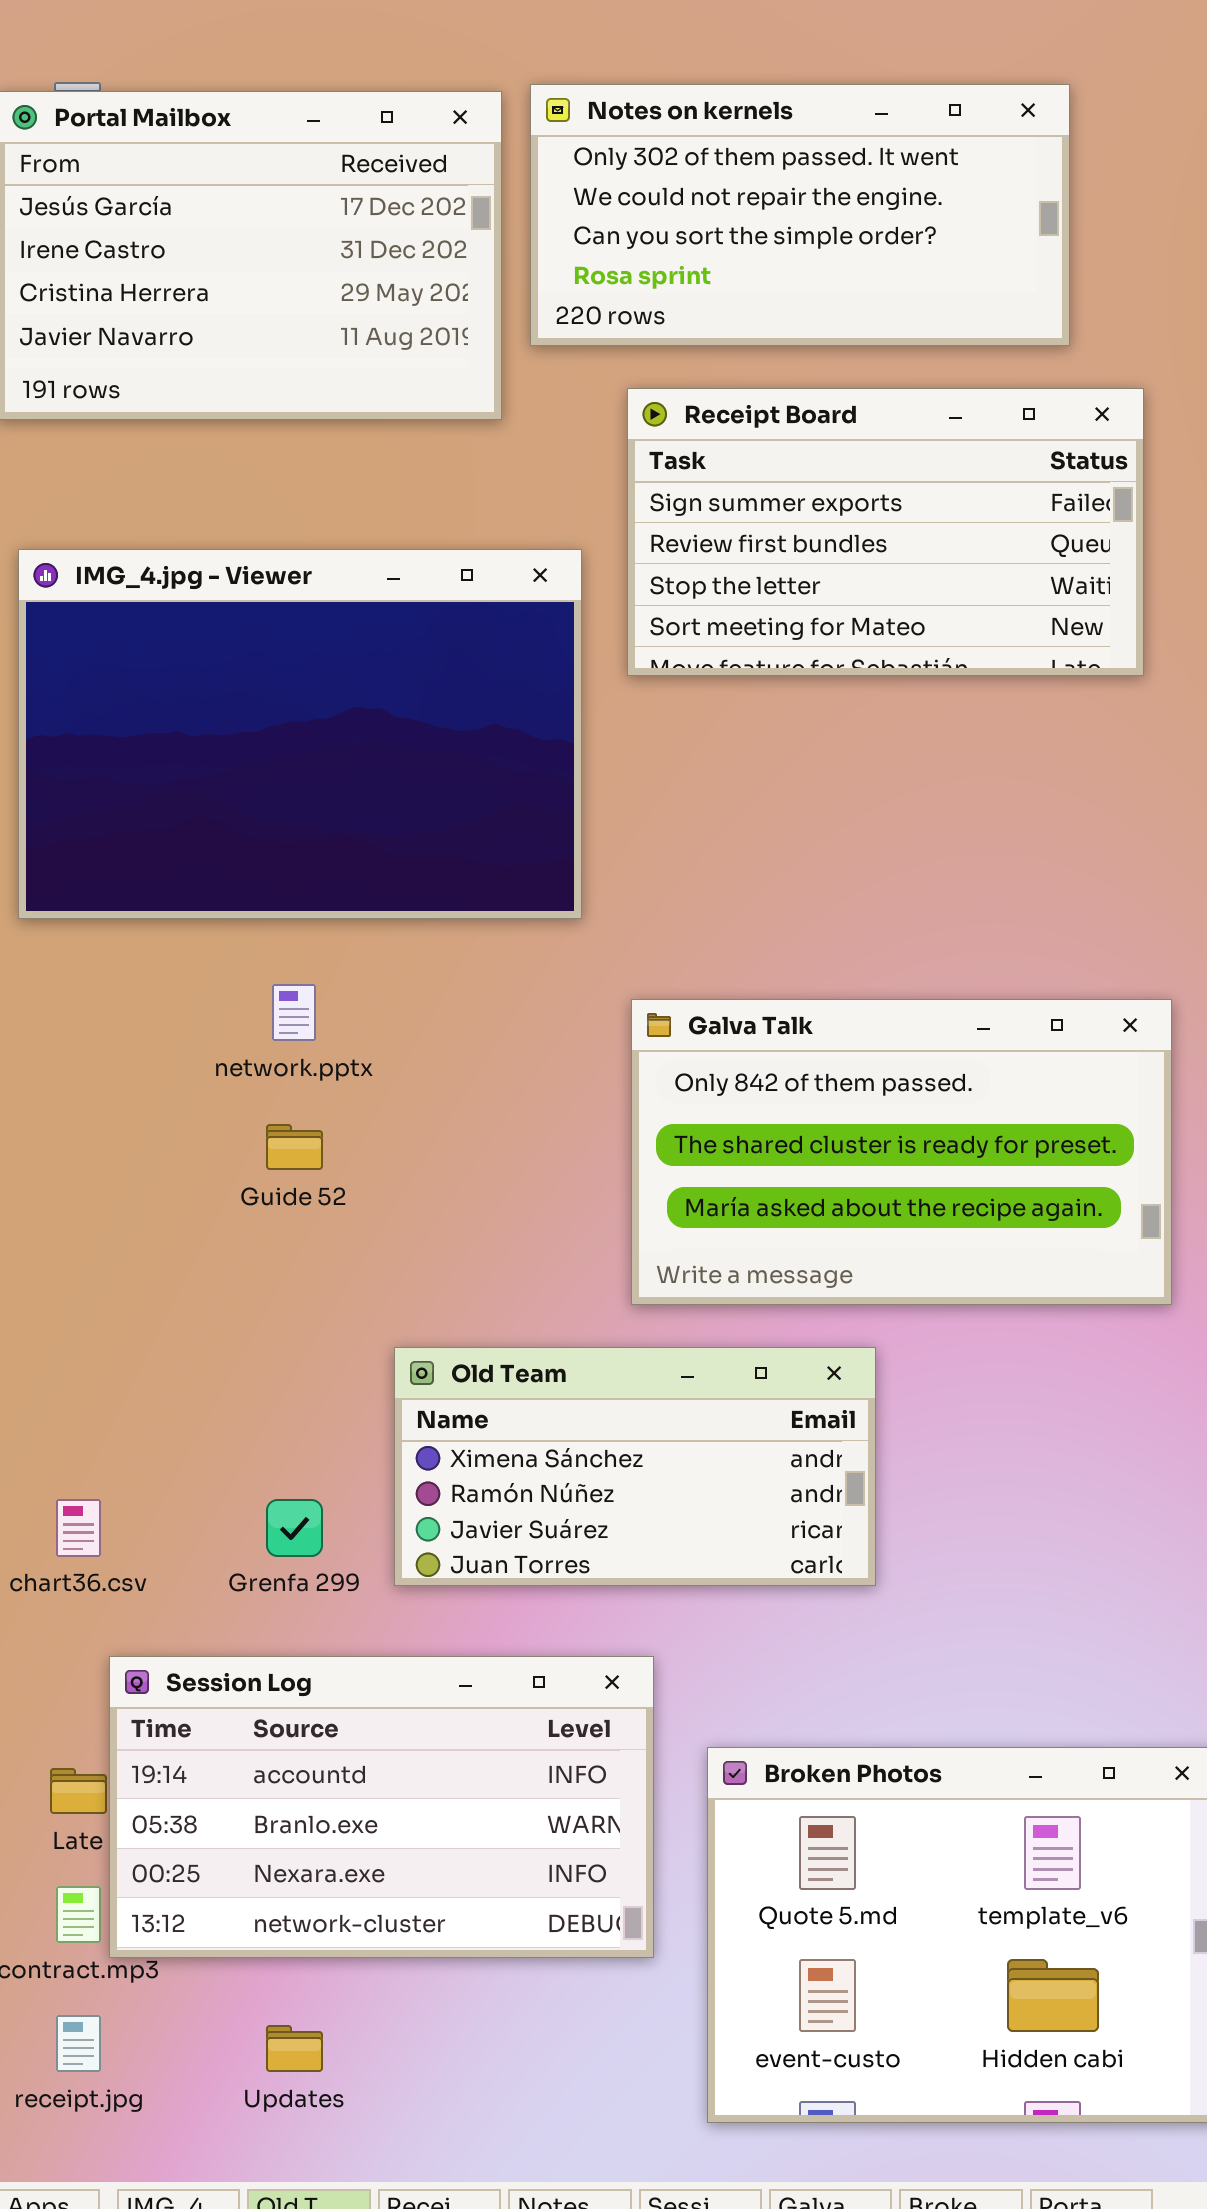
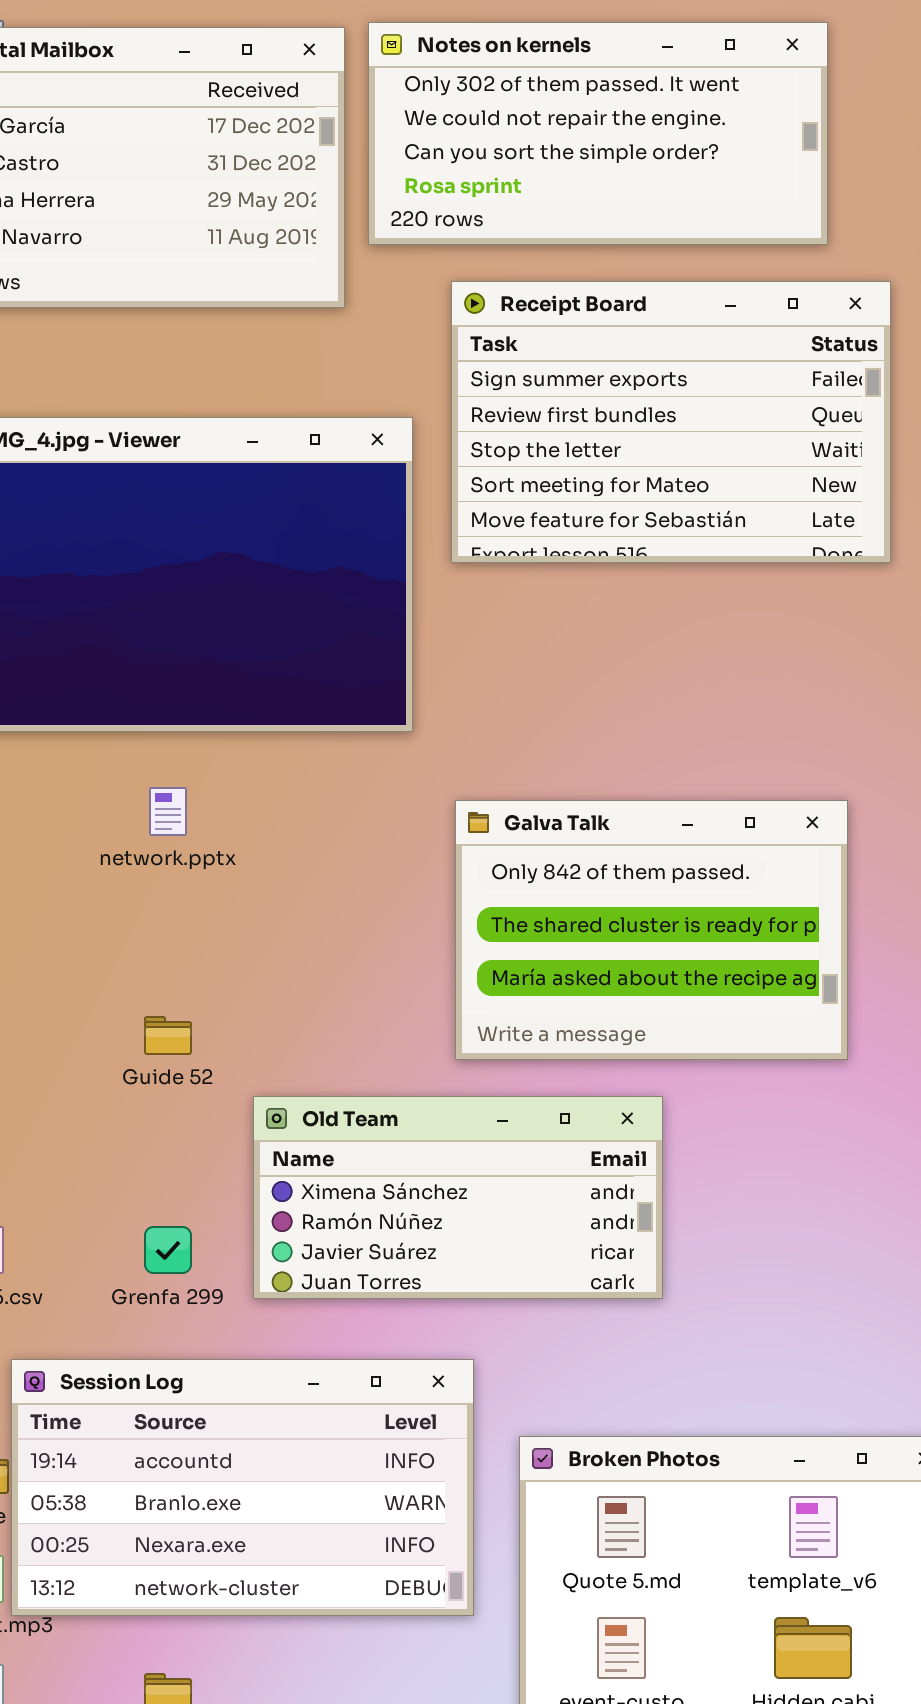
Receipt Board: [627,388,1144,676] -> [451,281,891,563], resized
Galva Talk: [631,999,1172,1305] -> [455,800,848,1060], resized
Guide 52: [266,1124,323,1170] -> [144,1016,192,1055], moved

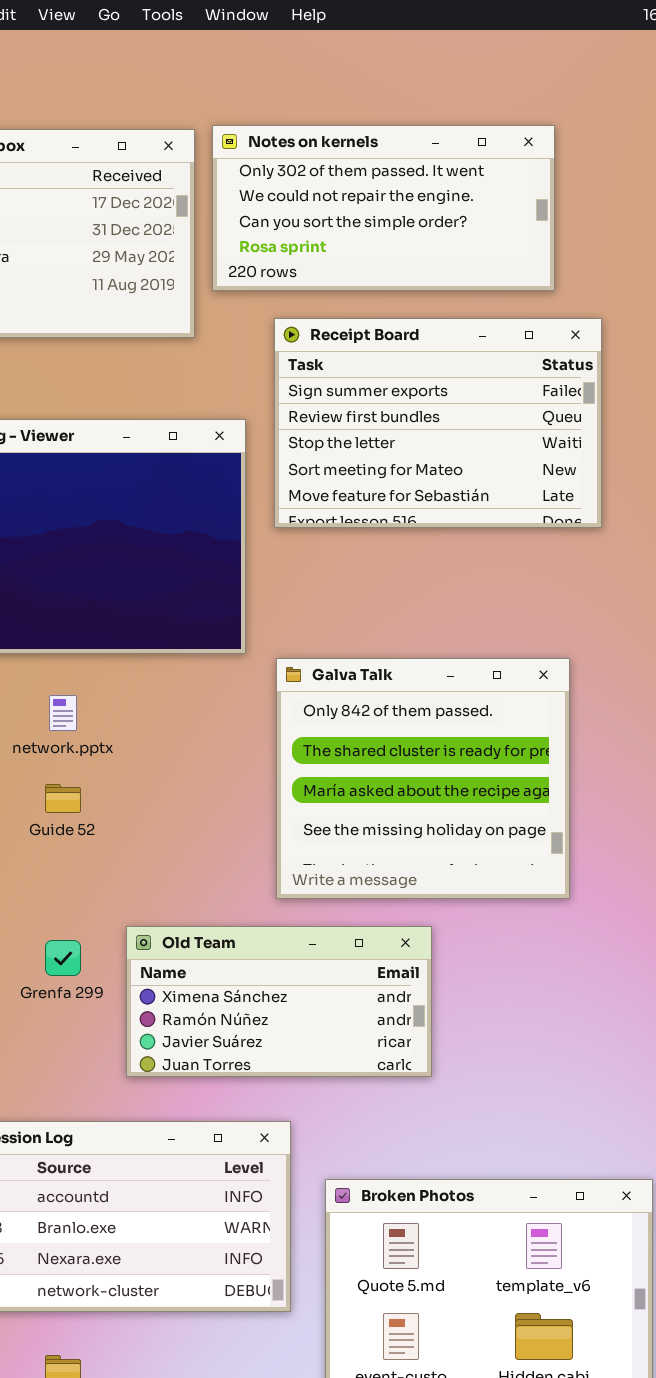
Galva Talk: [455,800,848,1060] -> [276,658,570,899], resized
Guide 52: [144,1016,192,1055] -> [45,784,81,813], moved
Grenfa 299: [144,1226,192,1274] -> [45,940,81,976], moved

